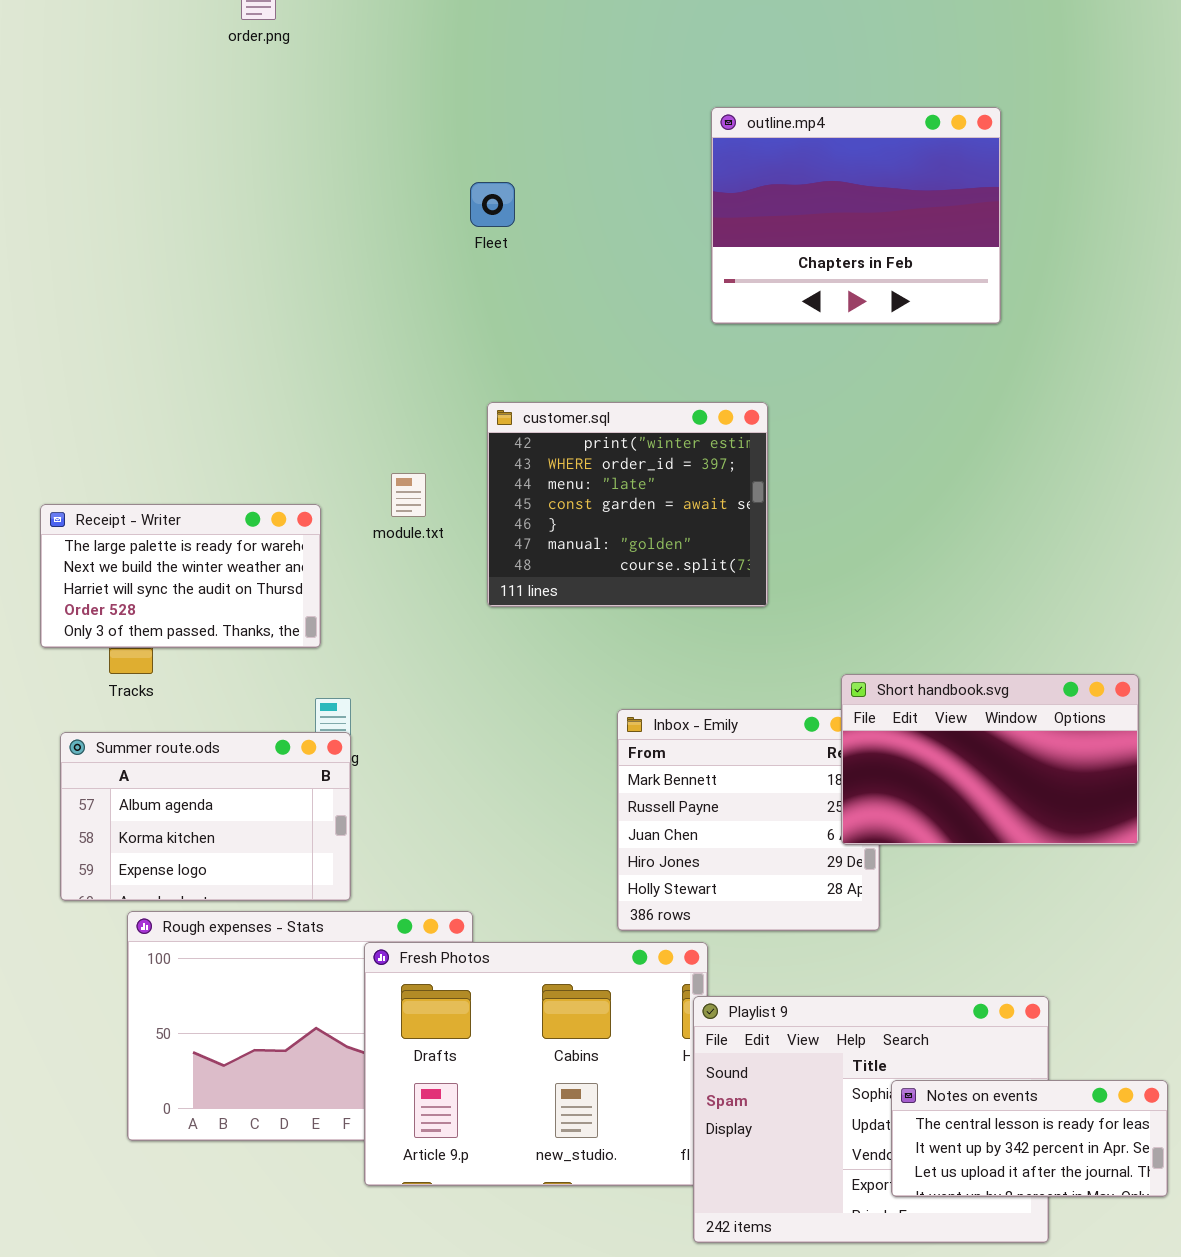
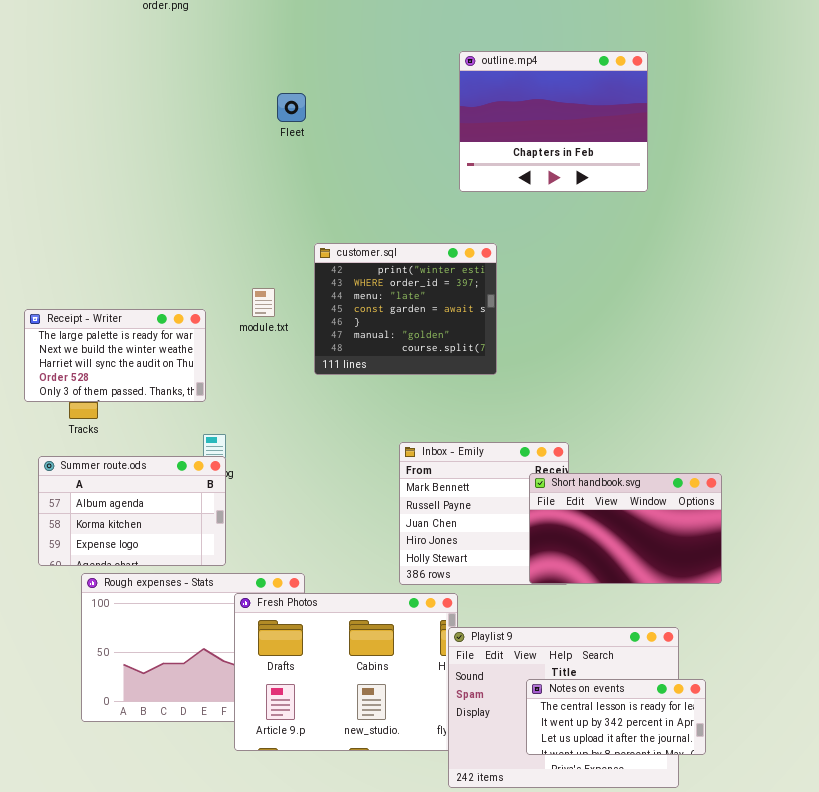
Fleet: [470,182,515,227] -> [277,93,306,122], moved
Short handbook.svg: [841,674,1139,845] -> [529,473,722,584], moved
Notes on events: [891,1080,1168,1197] -> [526,679,706,755], moved

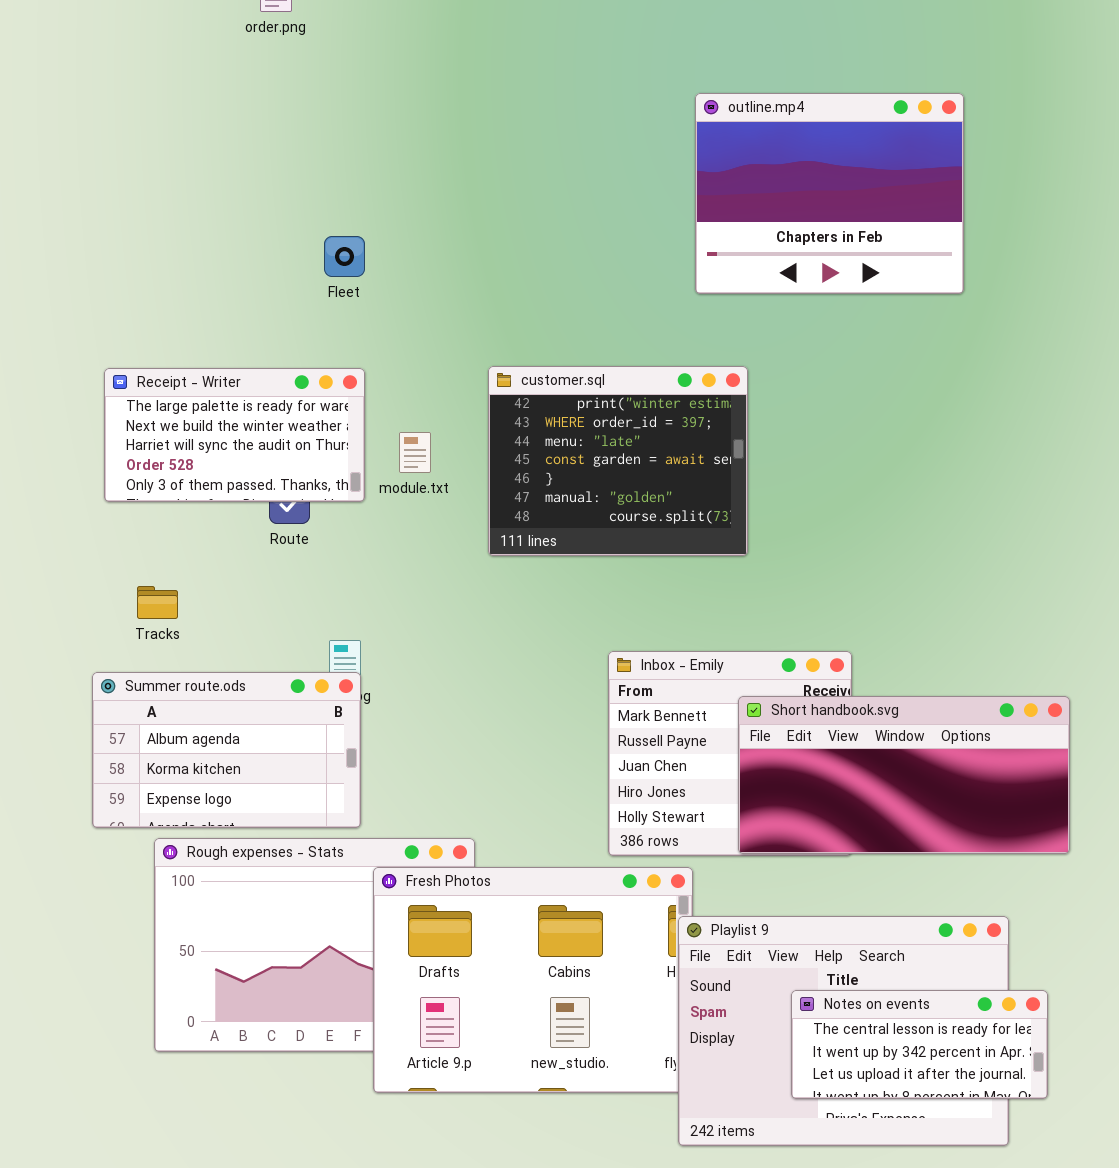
Fleet: [277,93,306,122] -> [324,236,365,277], moved
Receipt - Writer: [24,309,206,402] -> [104,368,365,502], moved
Short handbook.svg: [529,473,722,584] -> [738,696,1070,854], resized

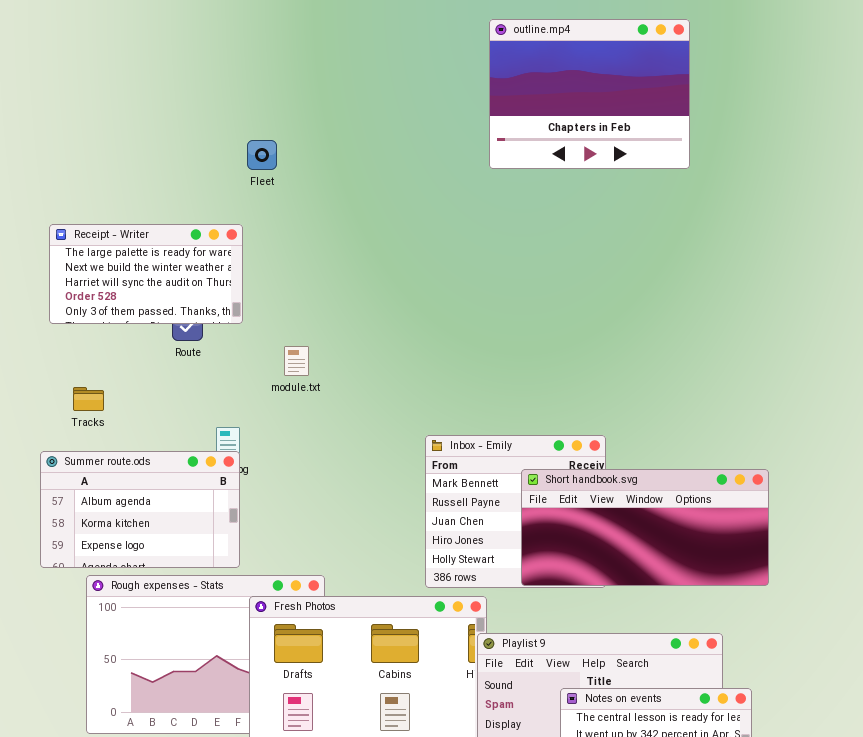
Fleet: [324,236,365,277] -> [247,140,277,170], moved
customer.sql: [488,366,748,556] -> none, closed
module.txt: [399,432,431,473] -> [284,346,309,376], moved

